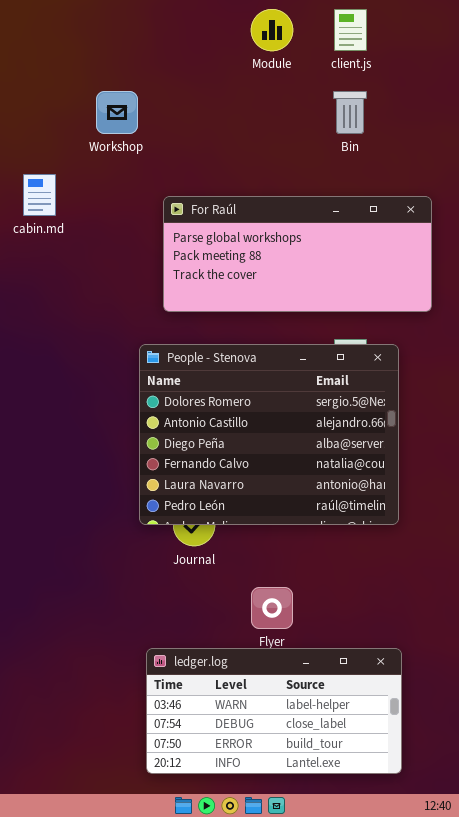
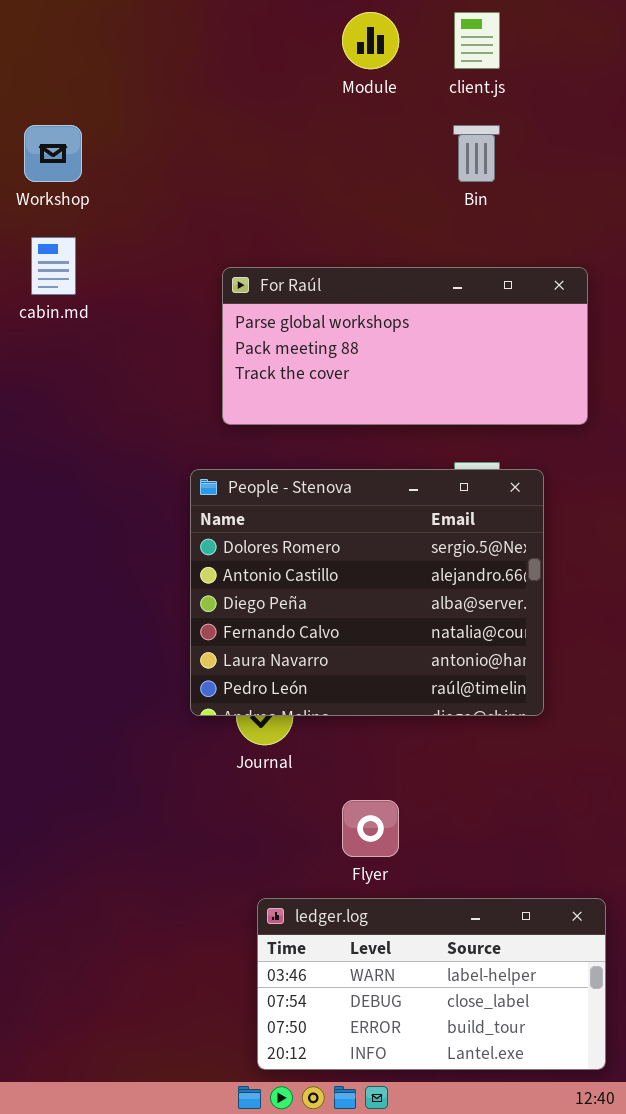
Workshop: [96,91,138,134] -> [24,125,82,182], moved
ledger.log: [146,648,402,774] -> [257,898,606,1070], moved

